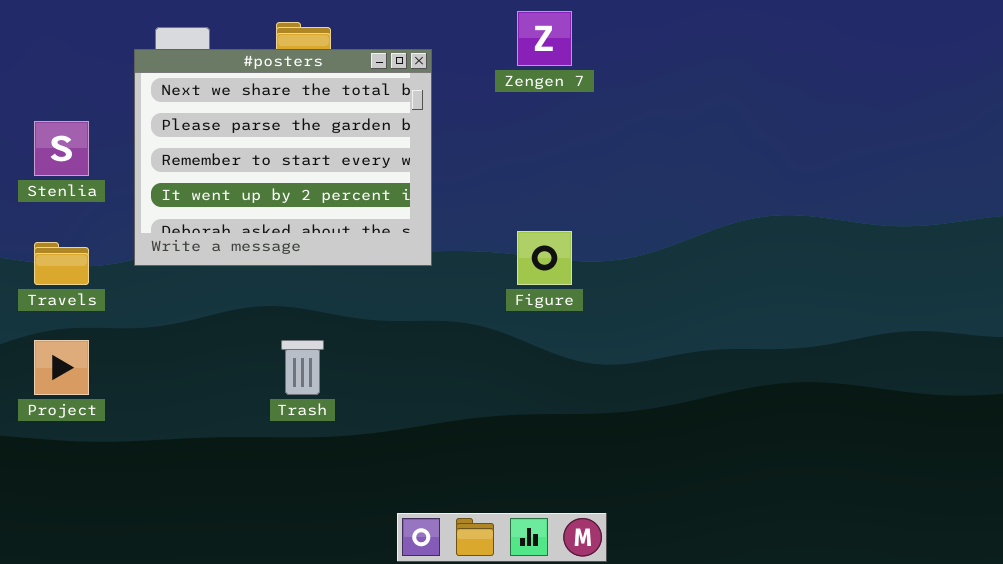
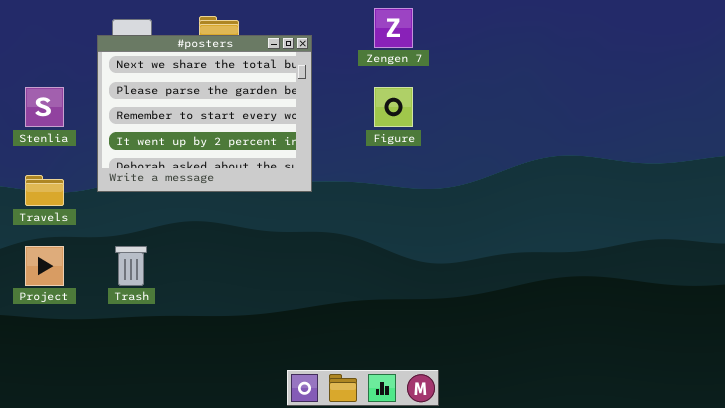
Figure: [517,231,572,285] -> [374,87,413,127], moved
Trash: [281,340,324,395] -> [115,246,147,286], moved

